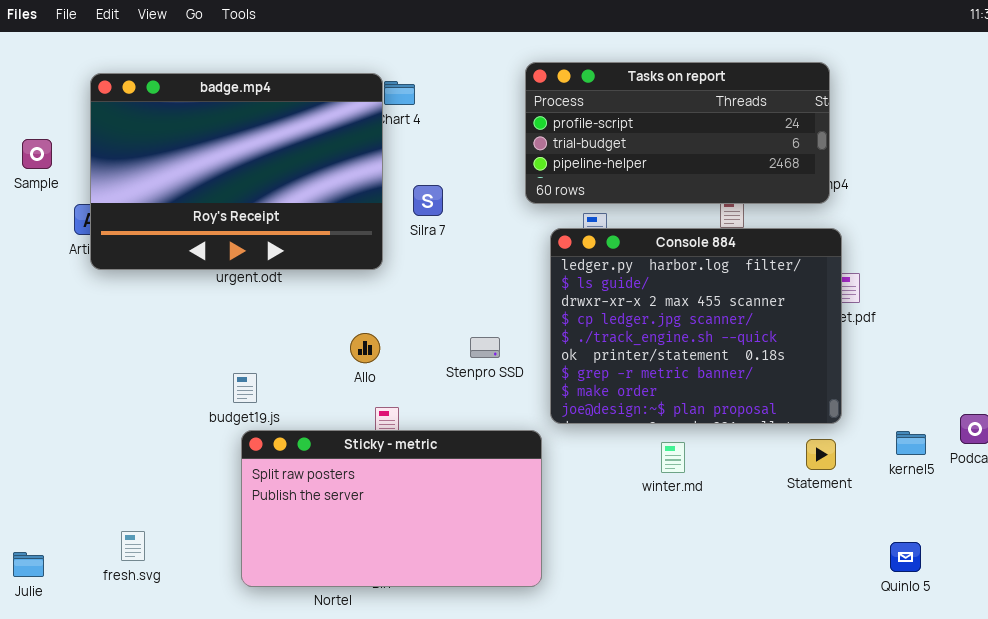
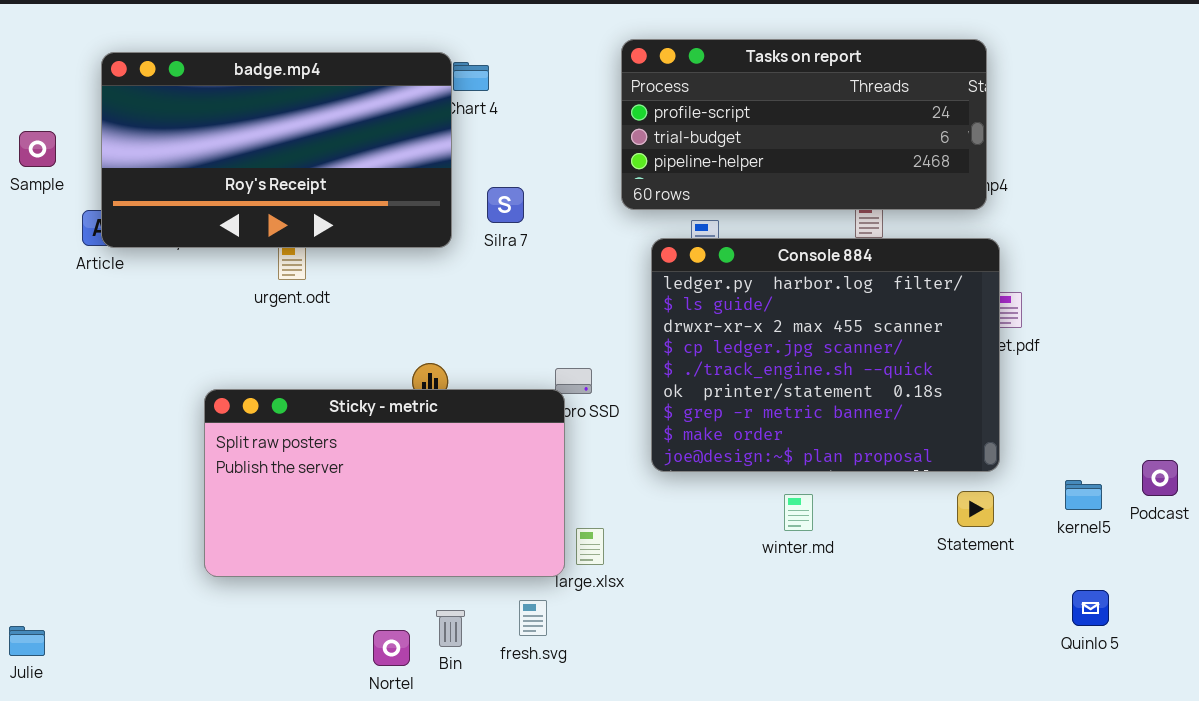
badge.mp4: [90,73,383,270] -> [101,52,452,248], resized
Sticky - metric: [241,430,542,587] -> [204,389,565,577], moved
fresh.svg: [121,531,145,561] -> [519,600,547,636], moved
Quinlo 5: [890,542,921,572] -> [1072,590,1109,626], moved

